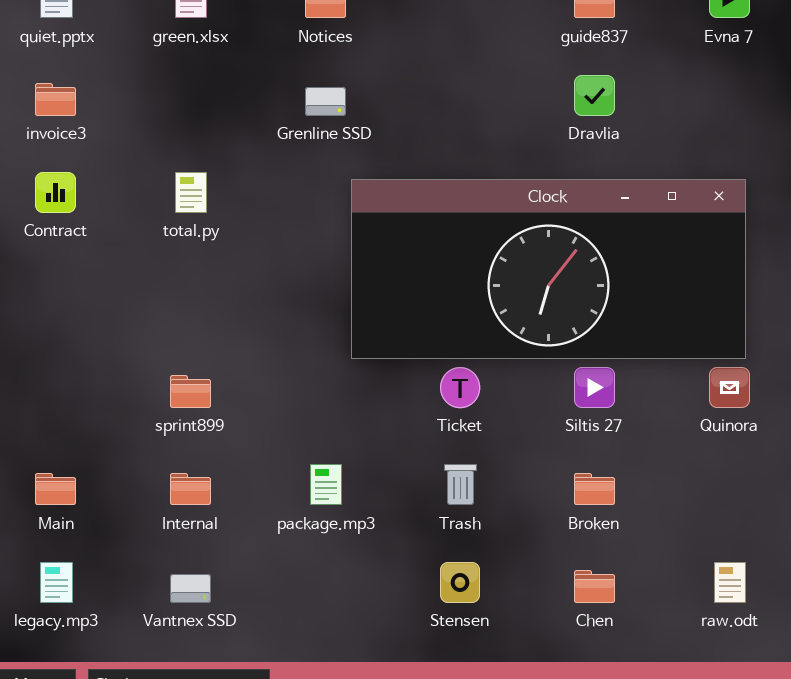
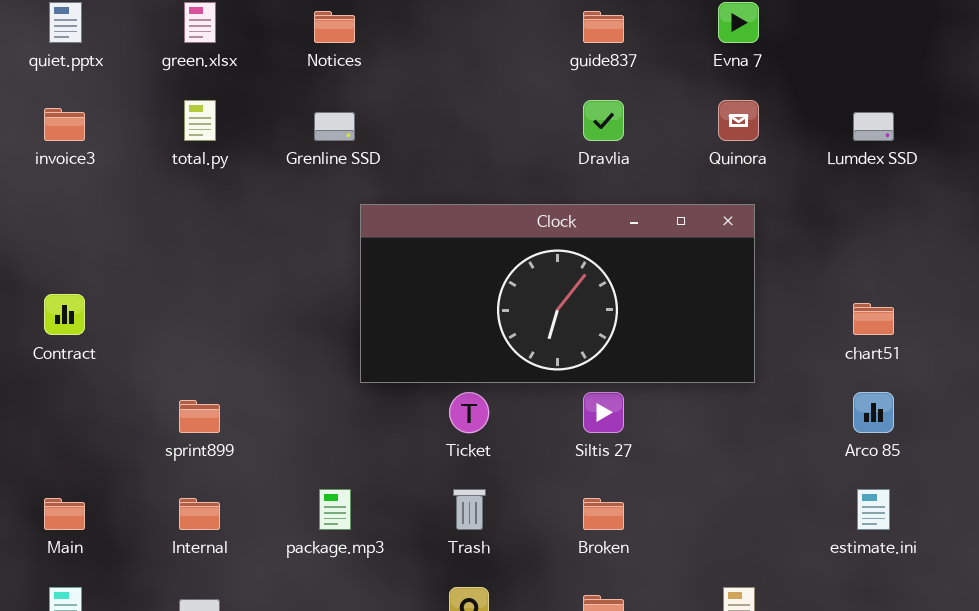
Contract: [35,172,76,213] -> [44,294,85,335], moved
total.py: [175,172,207,213] -> [184,100,216,141], moved
Quinora: [709,367,750,408] -> [718,100,759,141], moved

